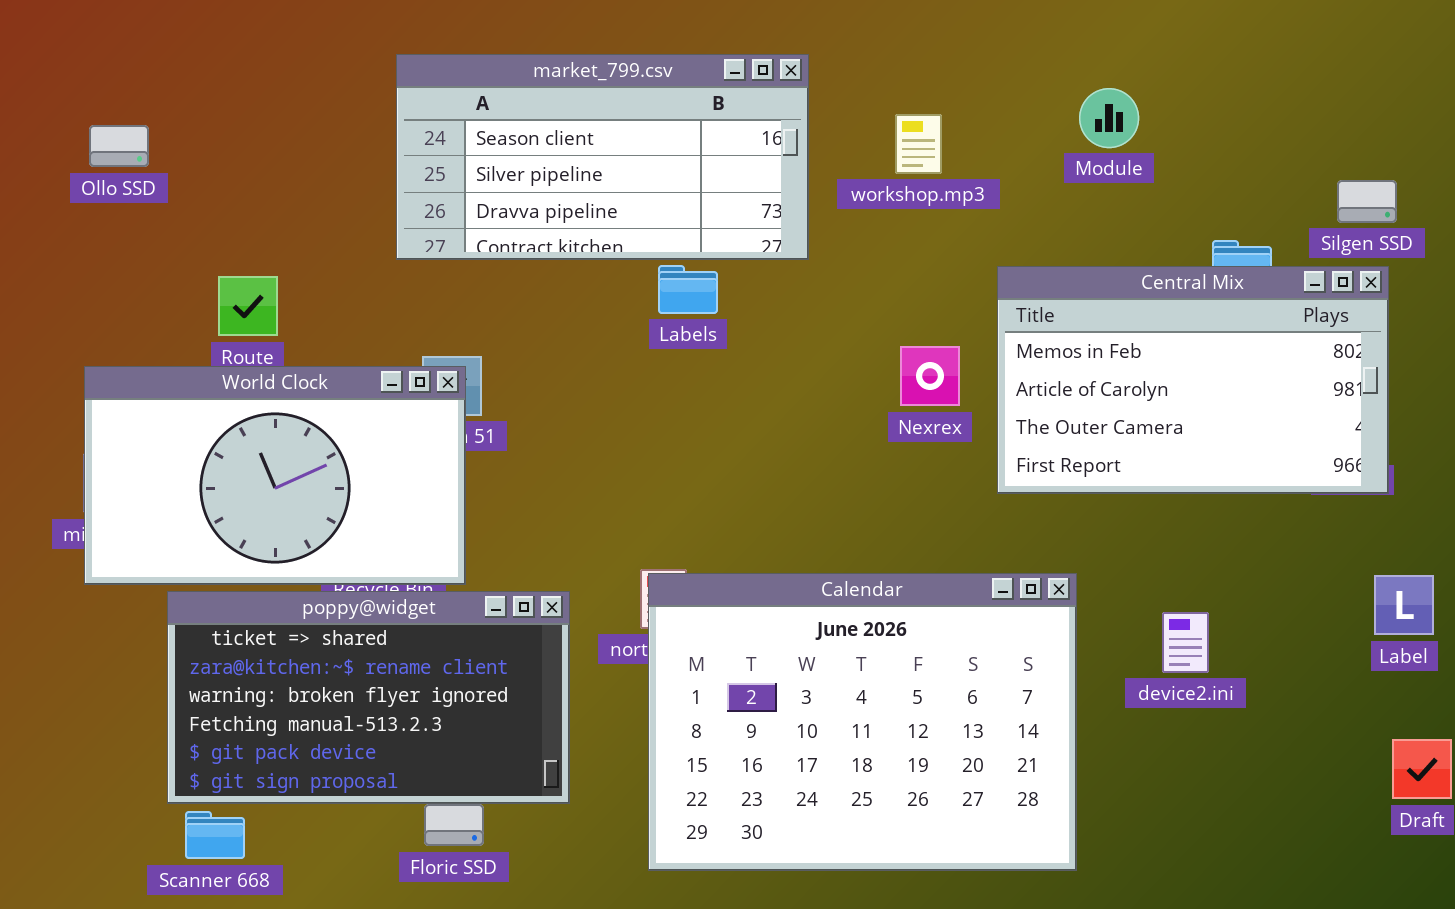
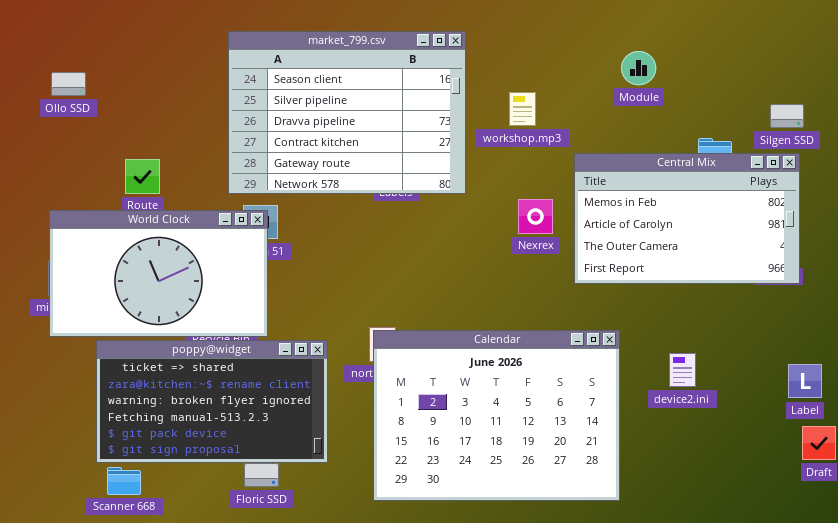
market_799.csv: [396,54,809,260] -> [228,31,466,194], resized
workshop.mp3: [895,114,942,174] -> [509,92,536,126], moved
Label: [1374,575,1434,635] -> [788,364,822,398], moved

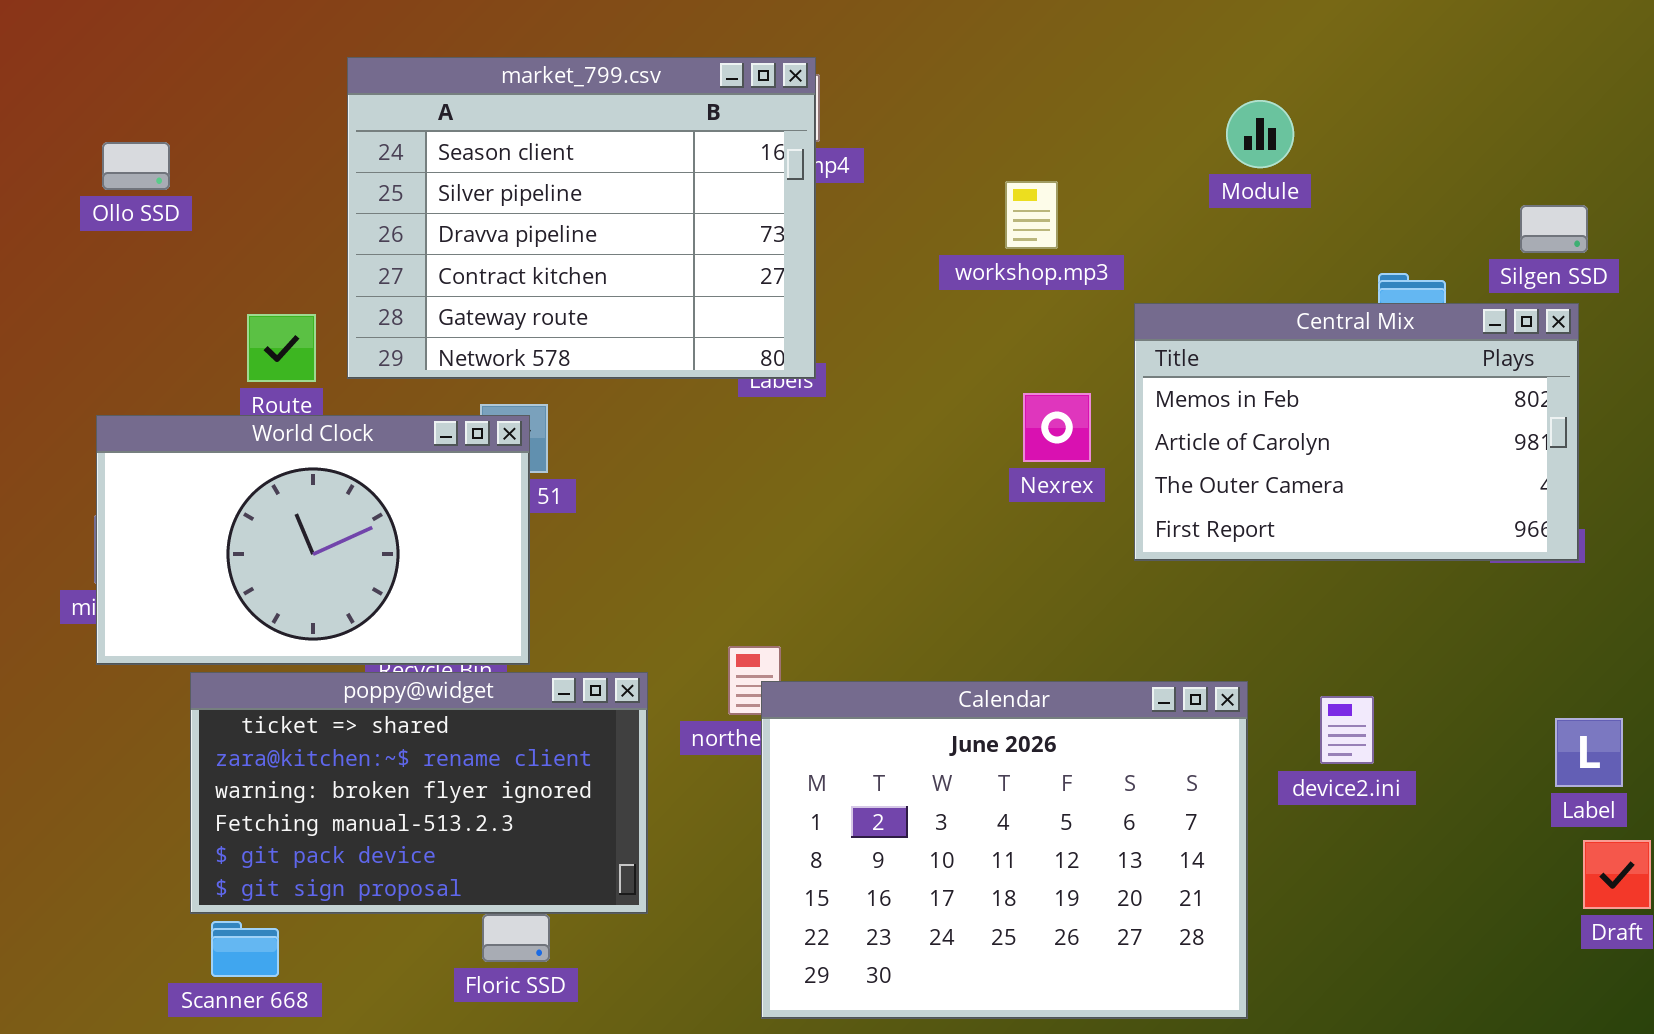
market_799.csv: [228,31,466,194] -> [347,57,816,379], moved
Calendar: [373,330,620,501] -> [761,681,1248,1019], moved

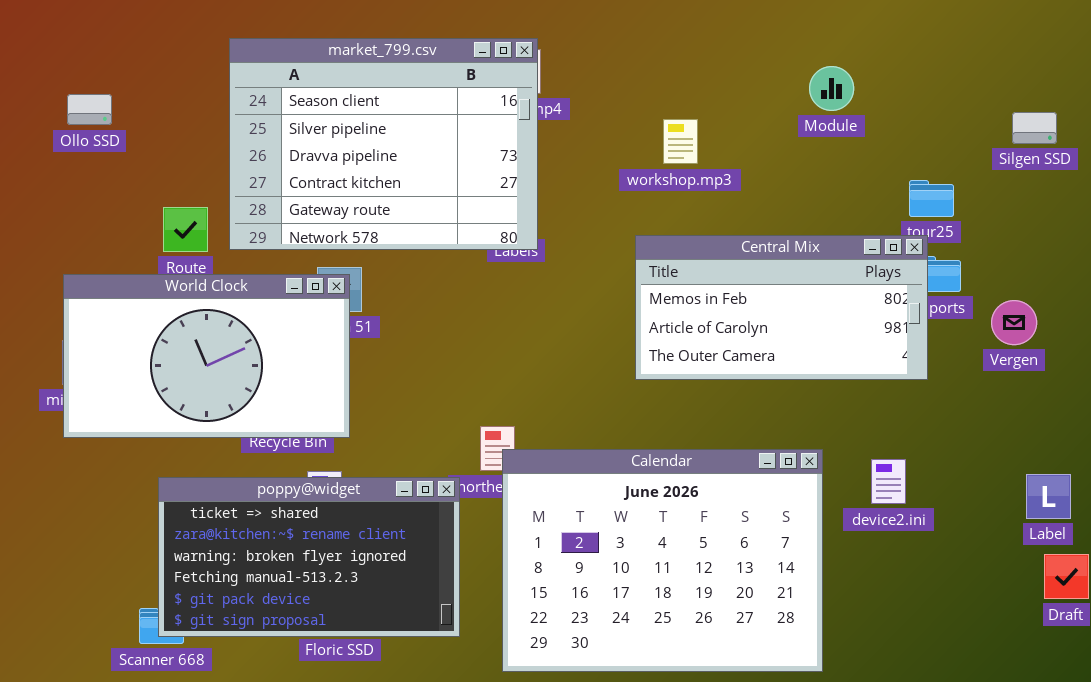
Silgen SSD: [1520,205,1588,253] -> [1012,112,1057,144], moved
Central Mix: [1134,303,1579,561] -> [635,235,928,380], moved, resized
poppy@widget: [190,672,648,914] -> [158,477,460,637], moved

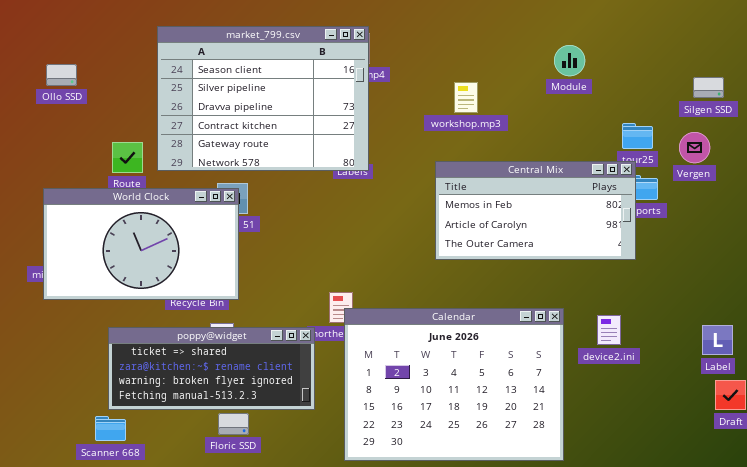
Vergen: [991,300,1037,345] -> [679,132,710,163], moved
poppy@widget: [158,477,460,637] -> [108,327,315,410], resized

